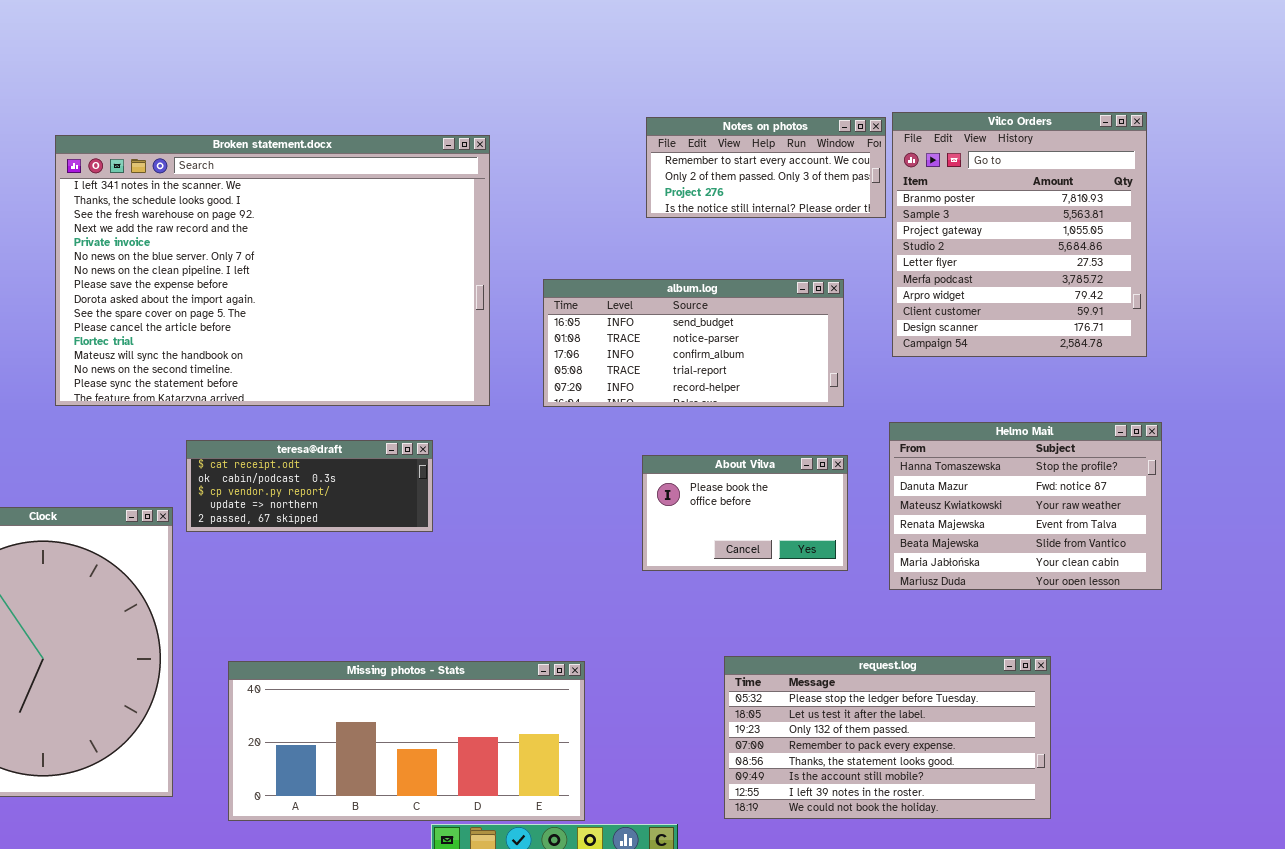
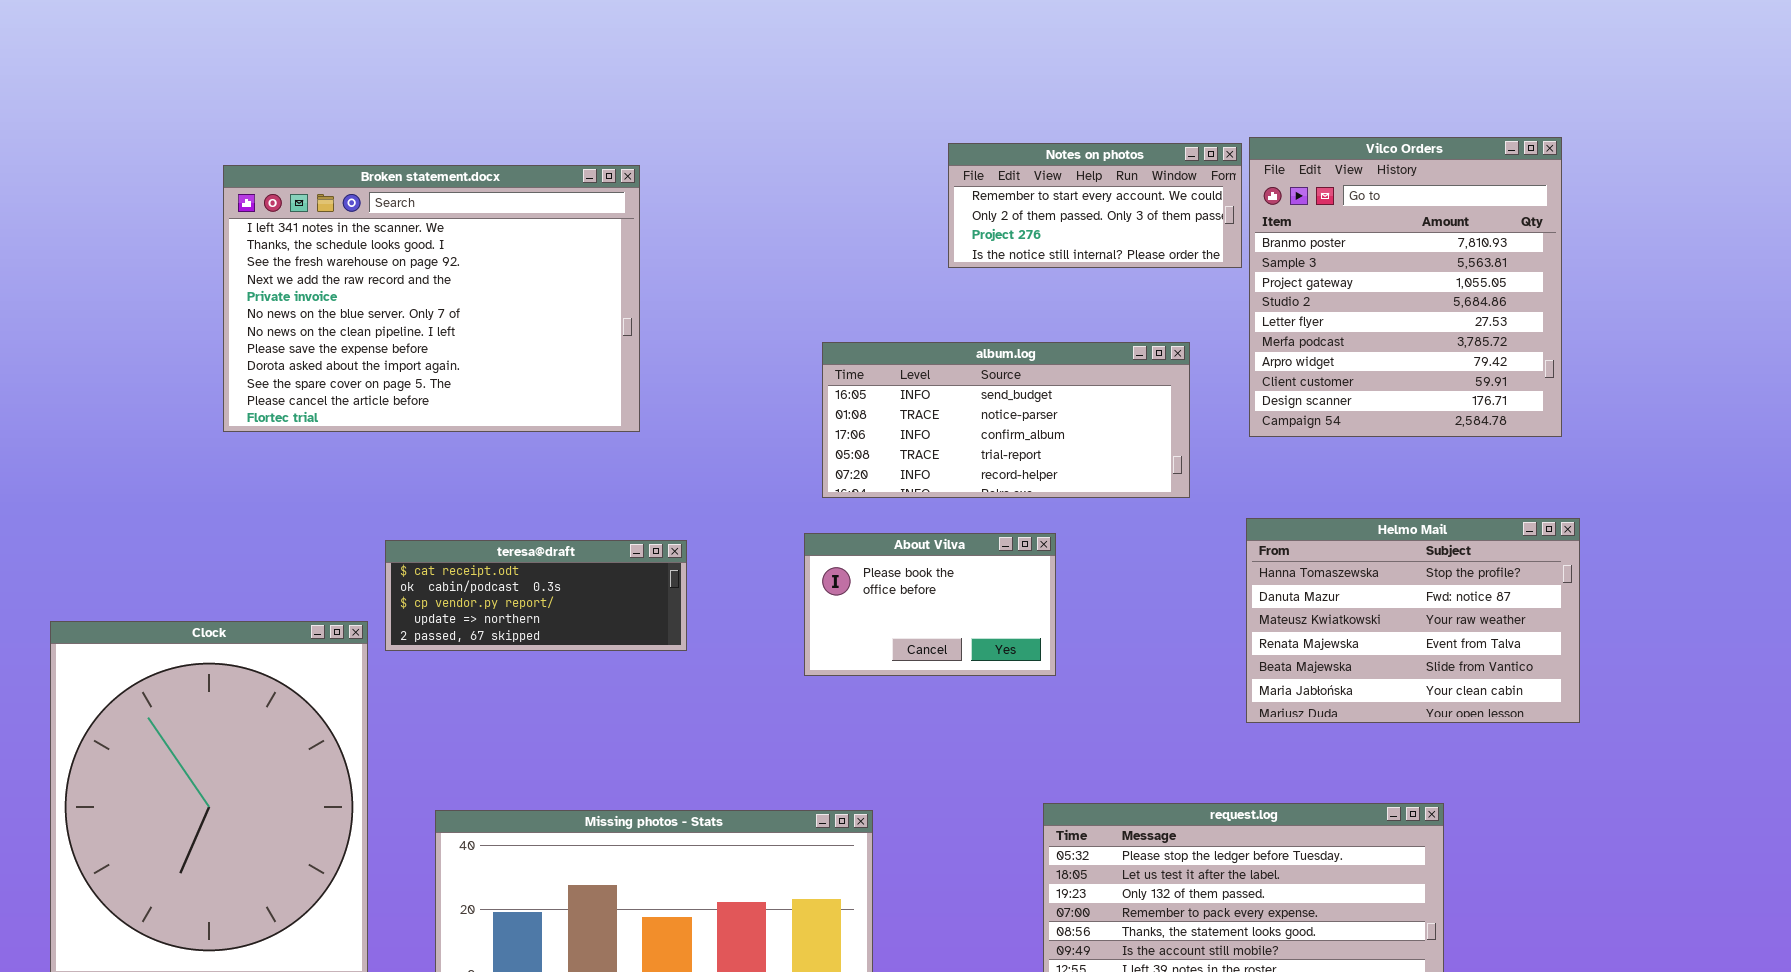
Broken statement.docx: [55,135,490,406] -> [223,165,640,432], resized
About Vilva: [642,455,848,571] -> [804,533,1056,676], moved

